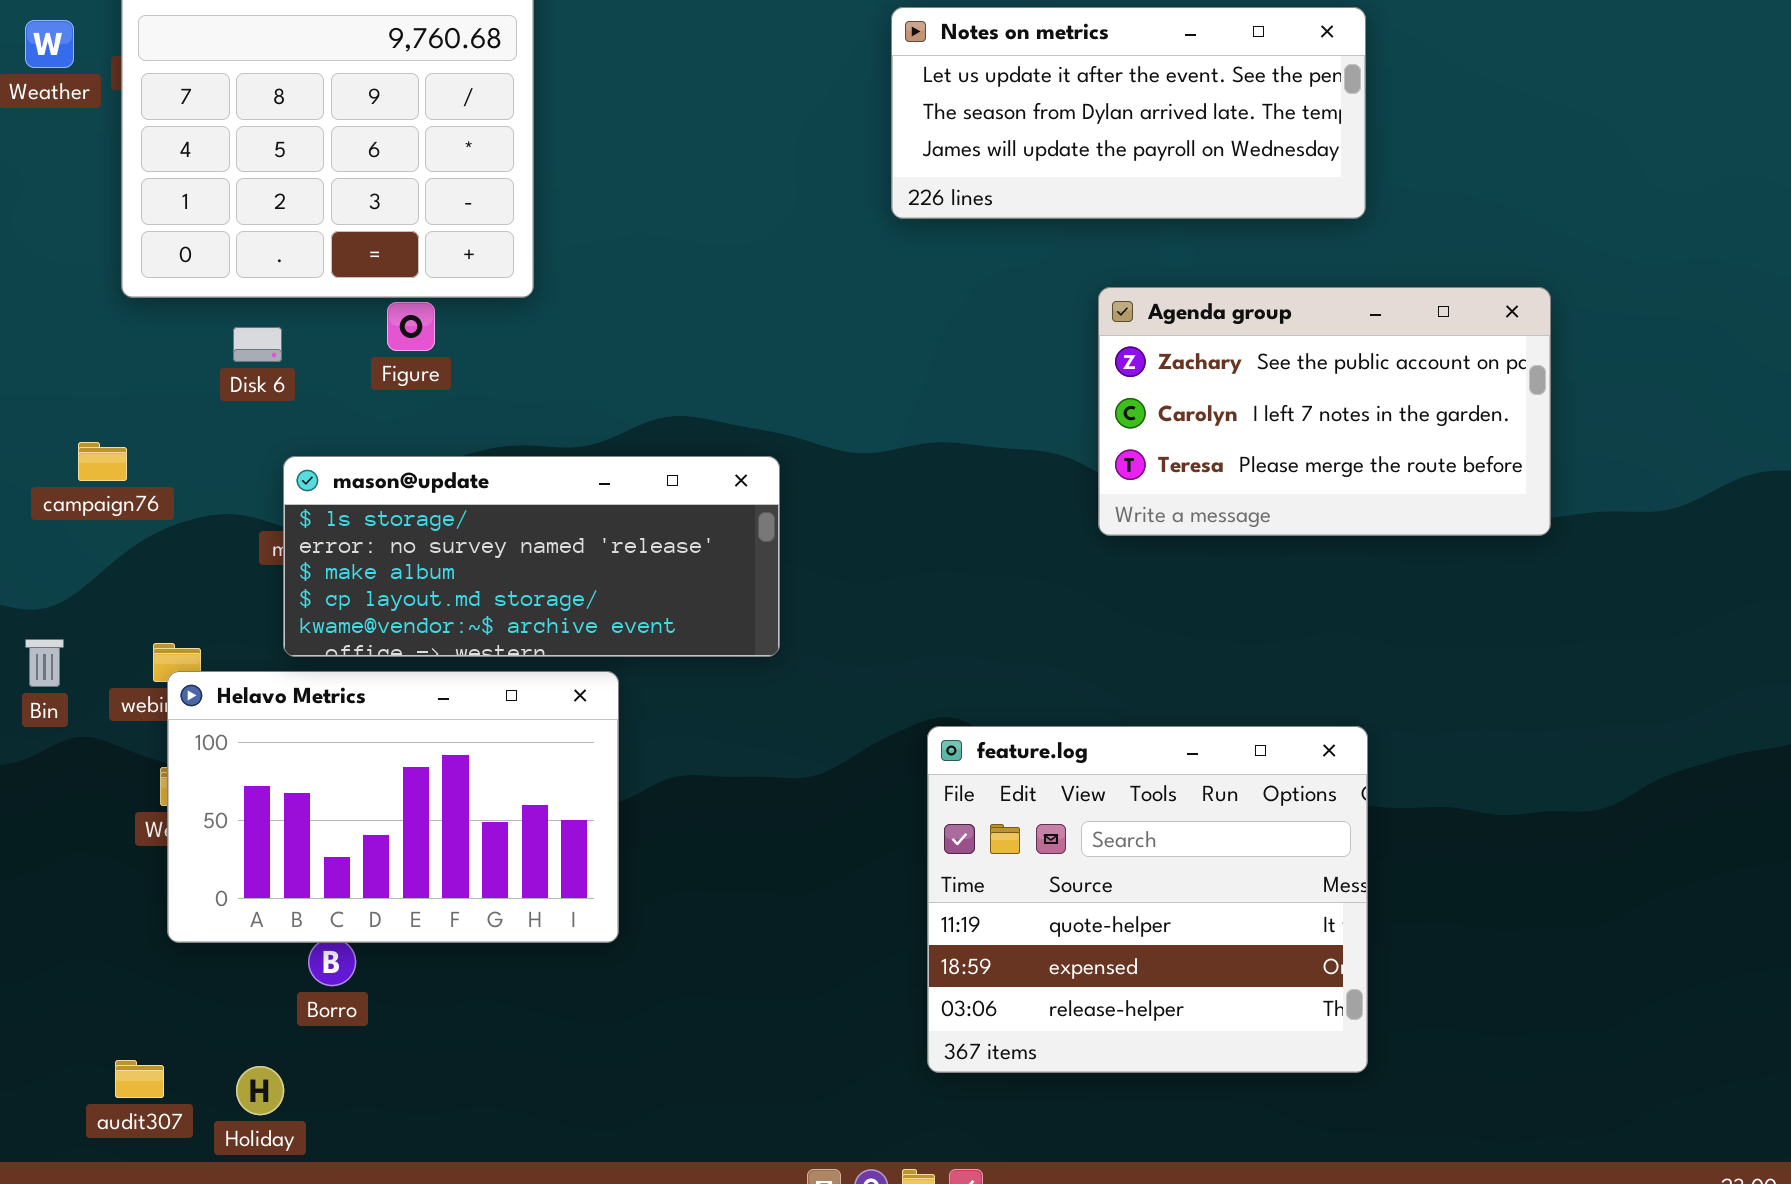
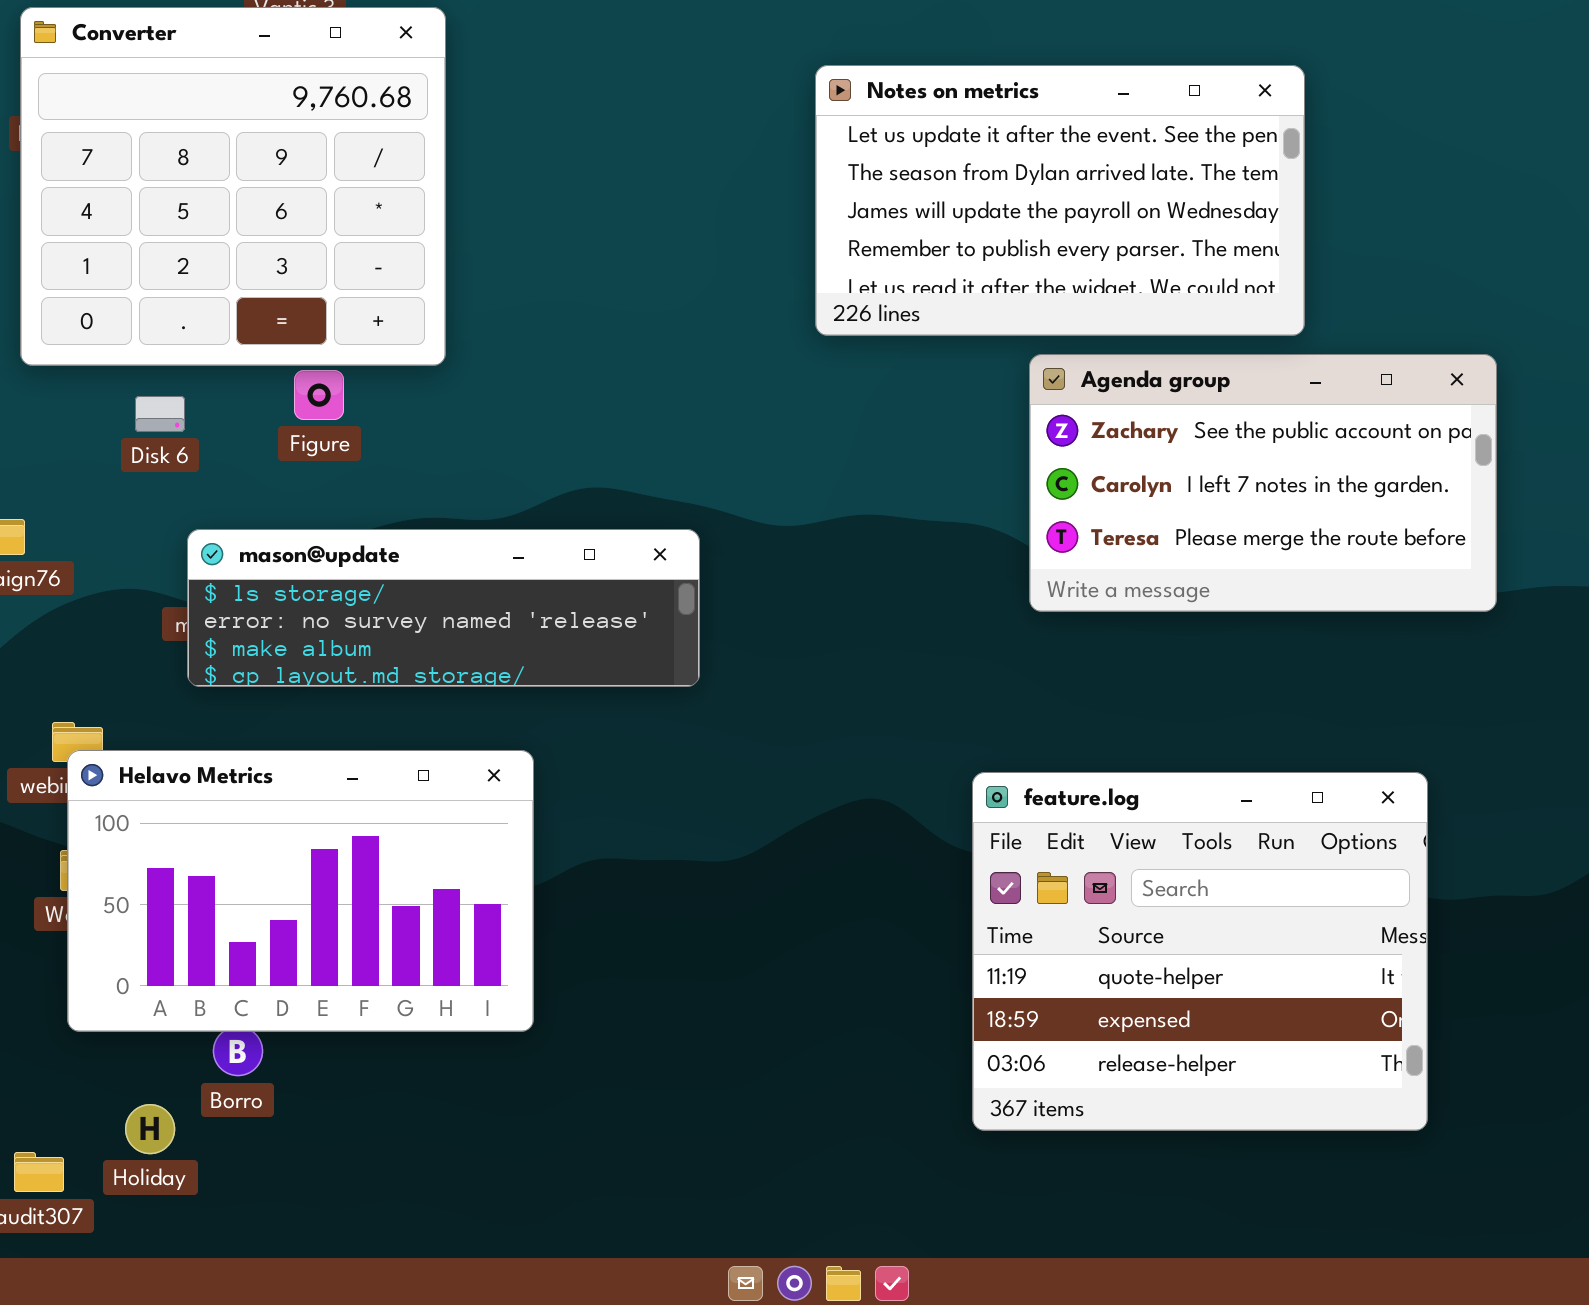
Notes on metrics: [891,7,1366,219] -> [815,65,1305,336], resized
mason@update: [283,456,780,657] -> [187,529,700,687], resized
feature.log: [927,726,1368,1073] -> [972,772,1428,1131], moved
Holiday: [236,1066,284,1115] -> [125,1104,175,1154], moved

